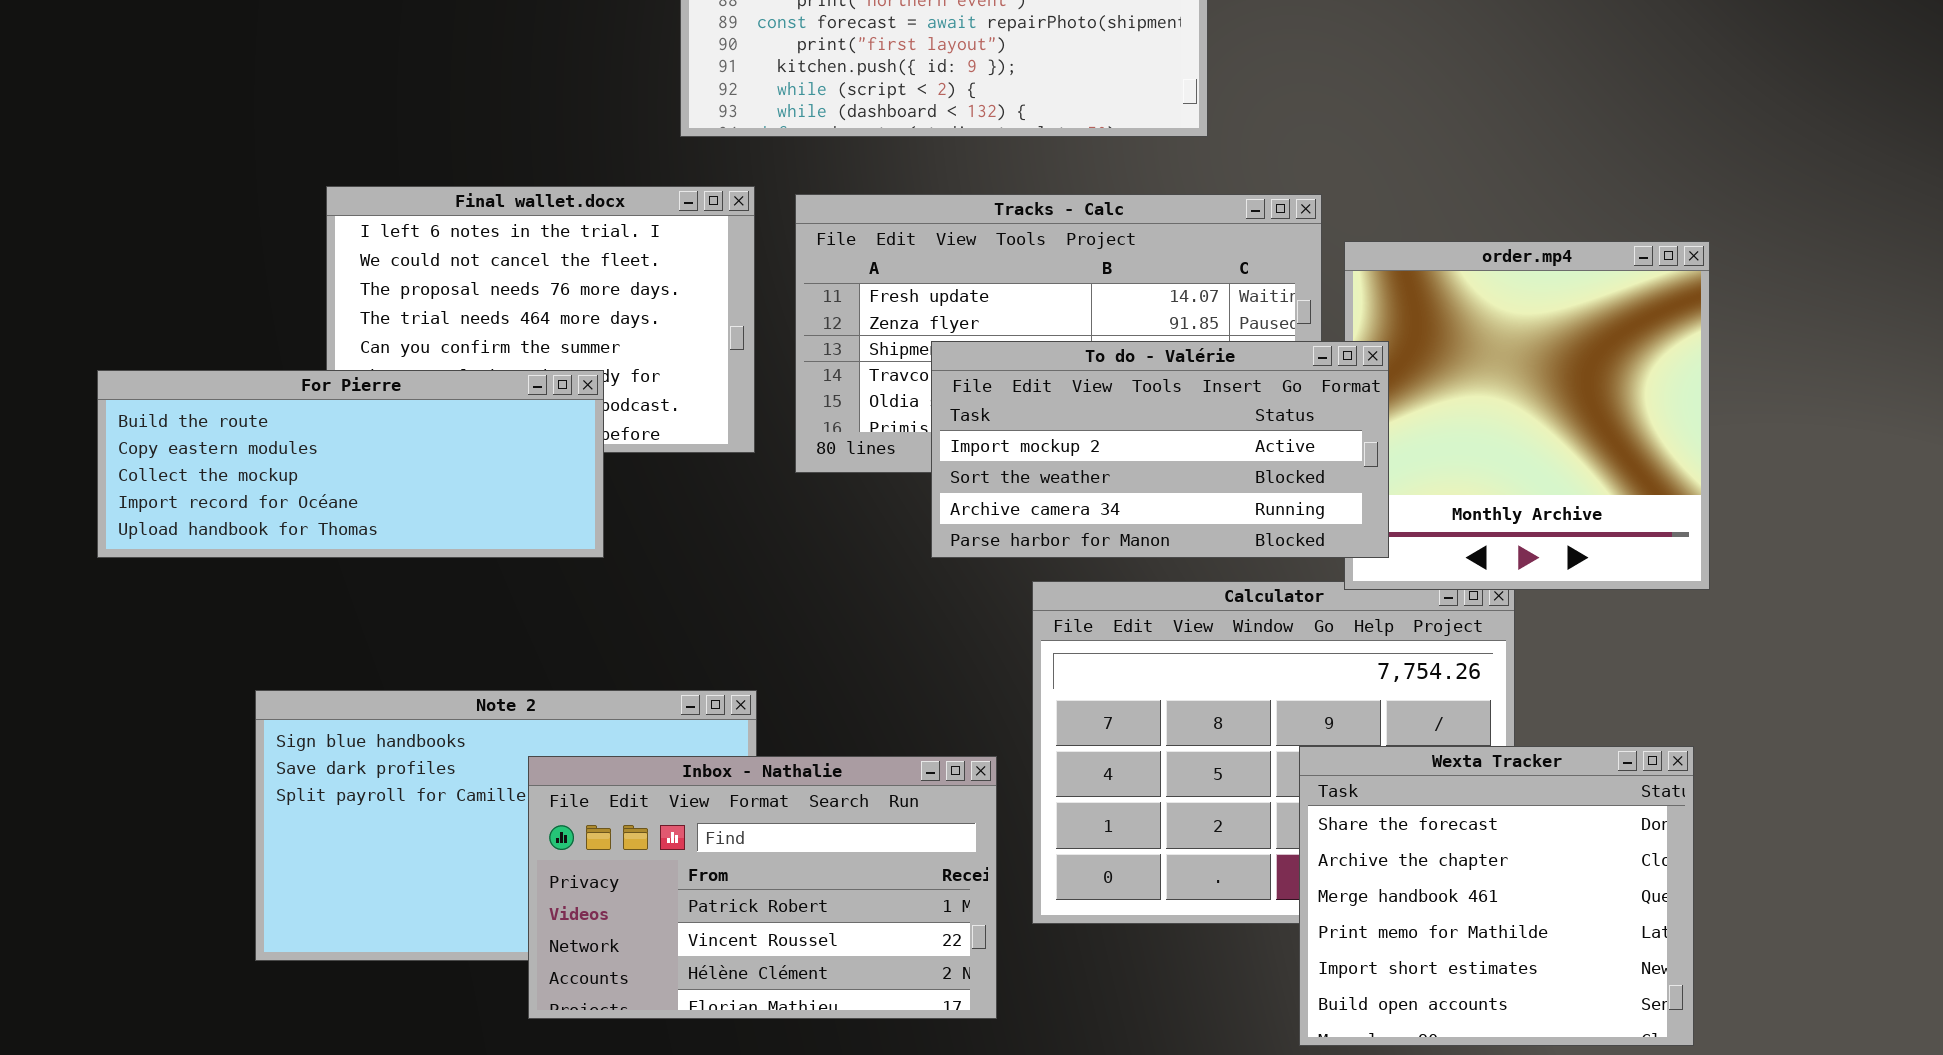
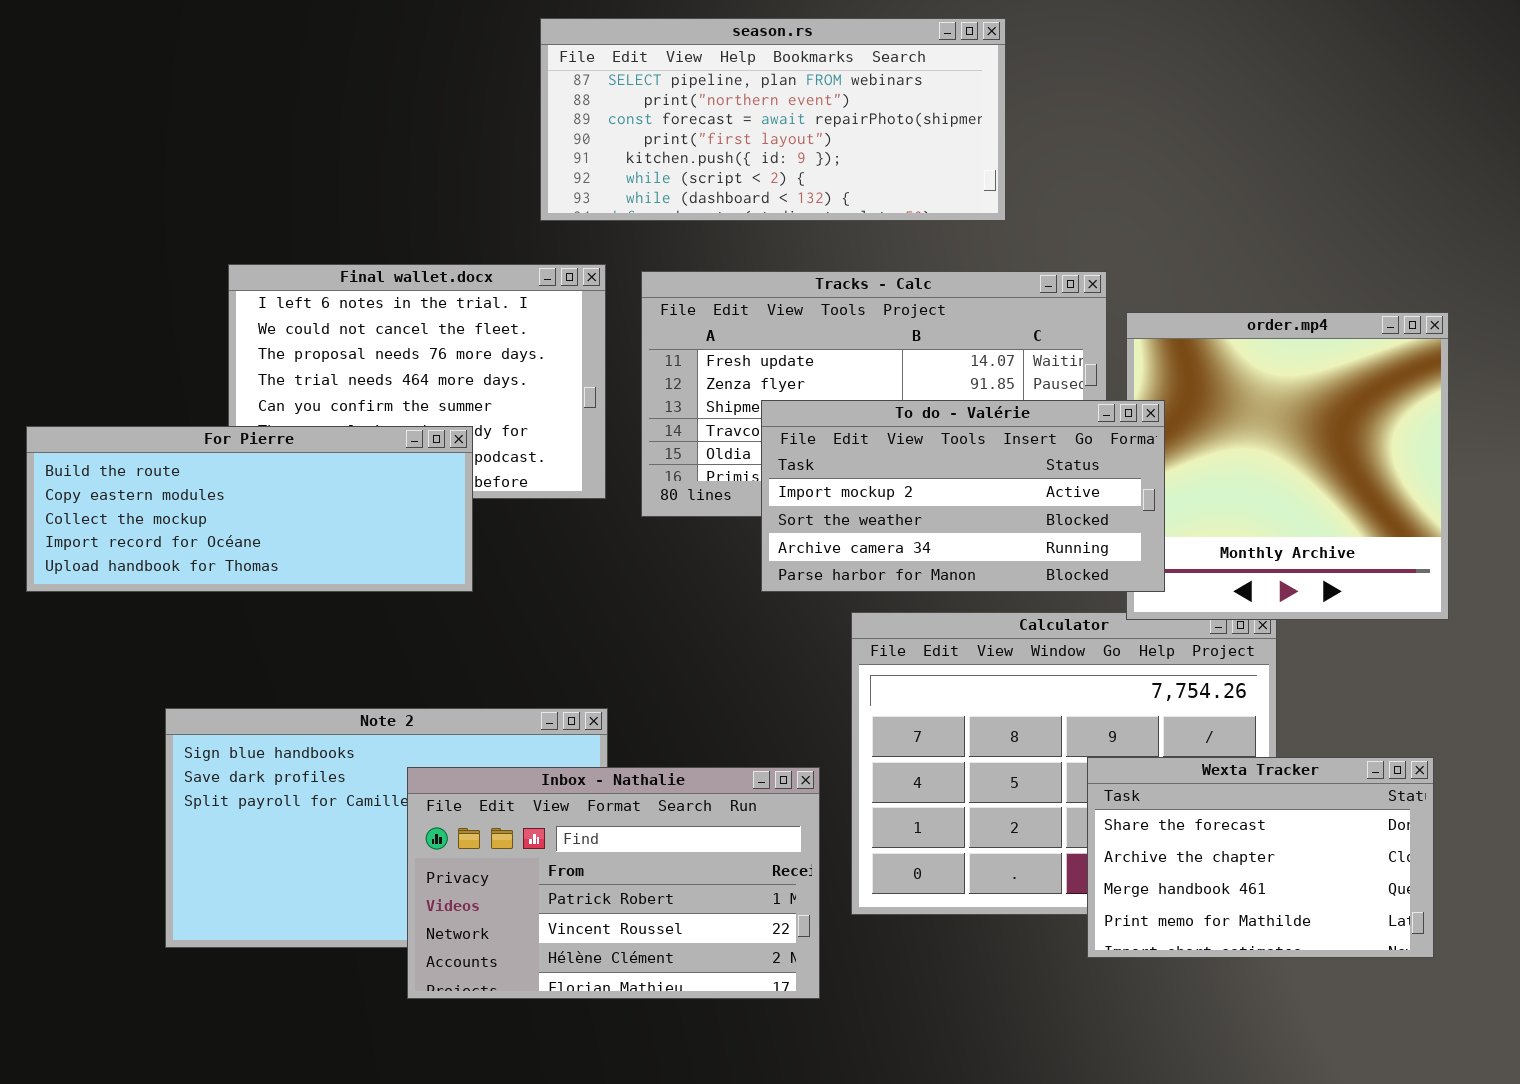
Wexta Tracker: [1299,746,1694,1046] -> [1087,757,1434,958], resized

